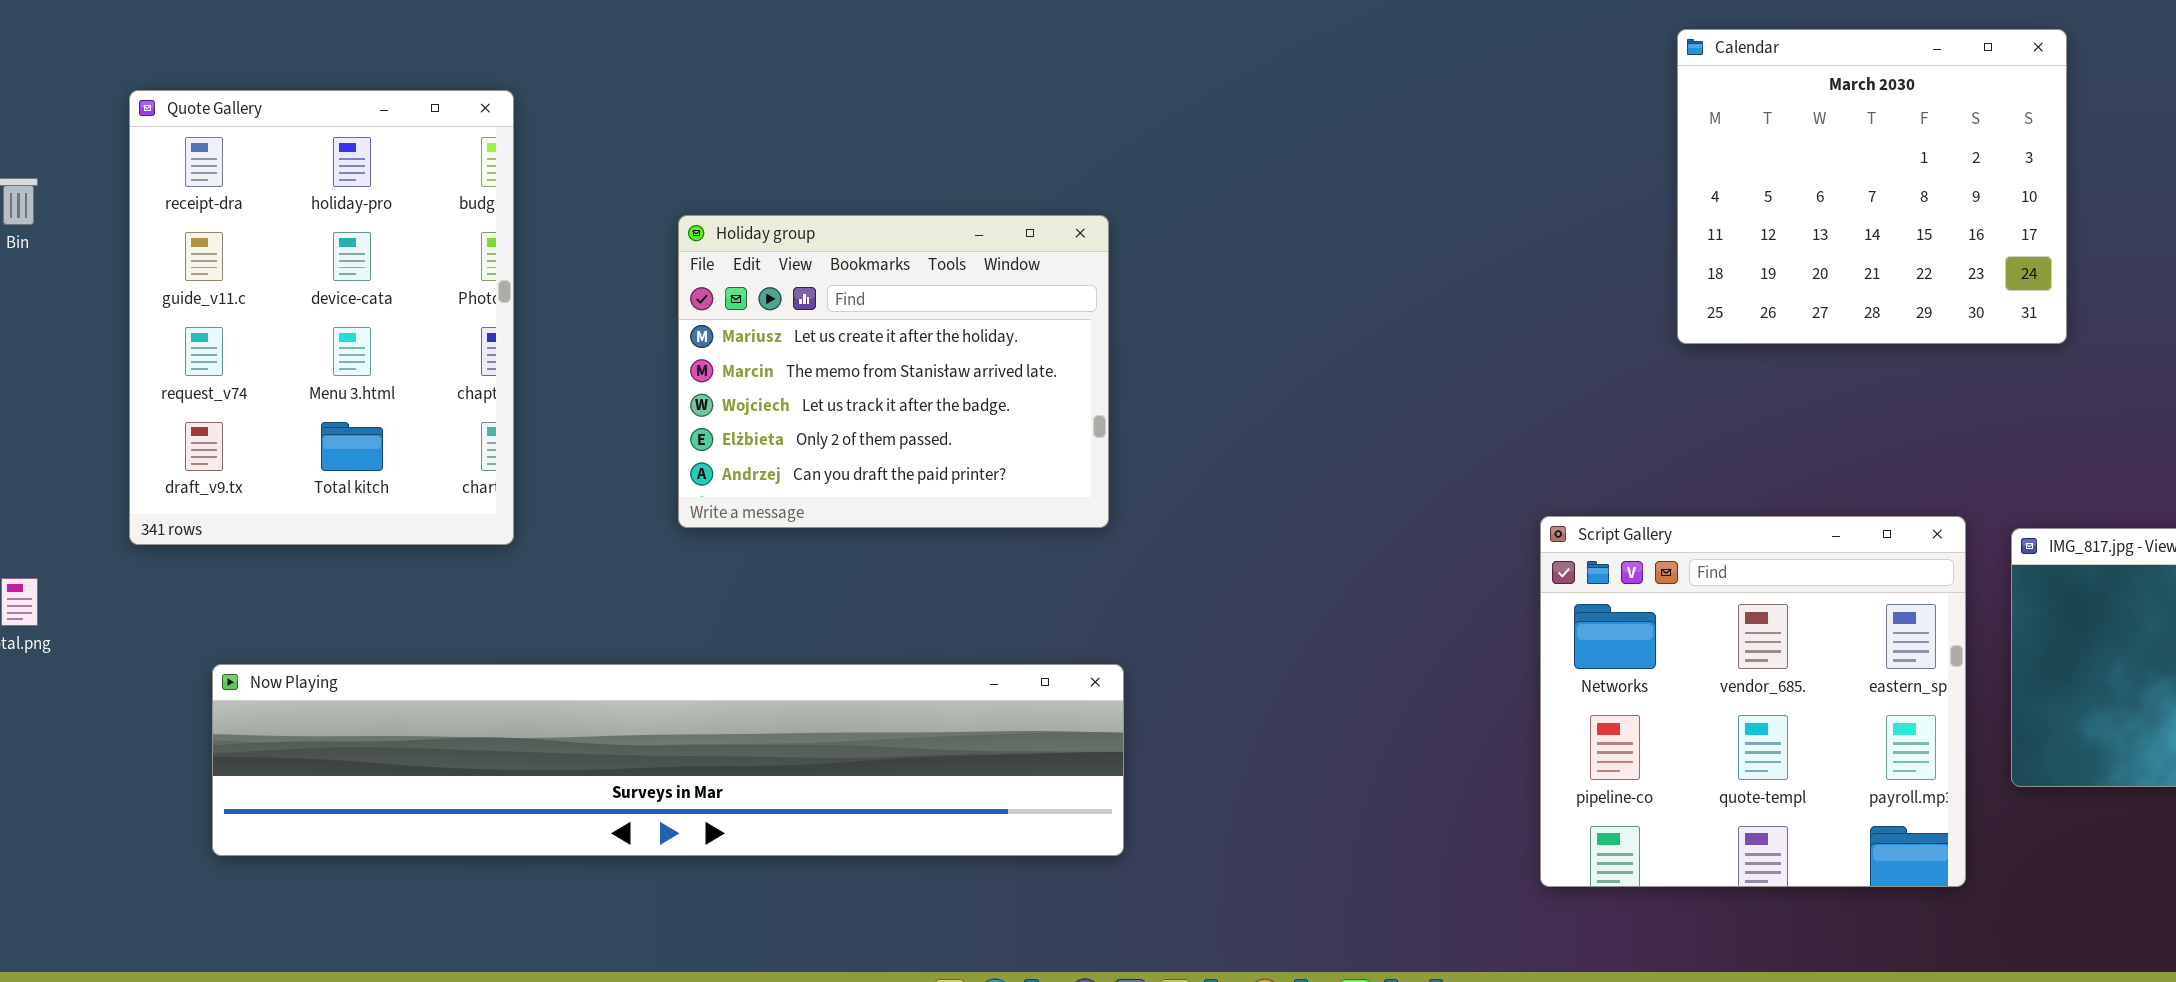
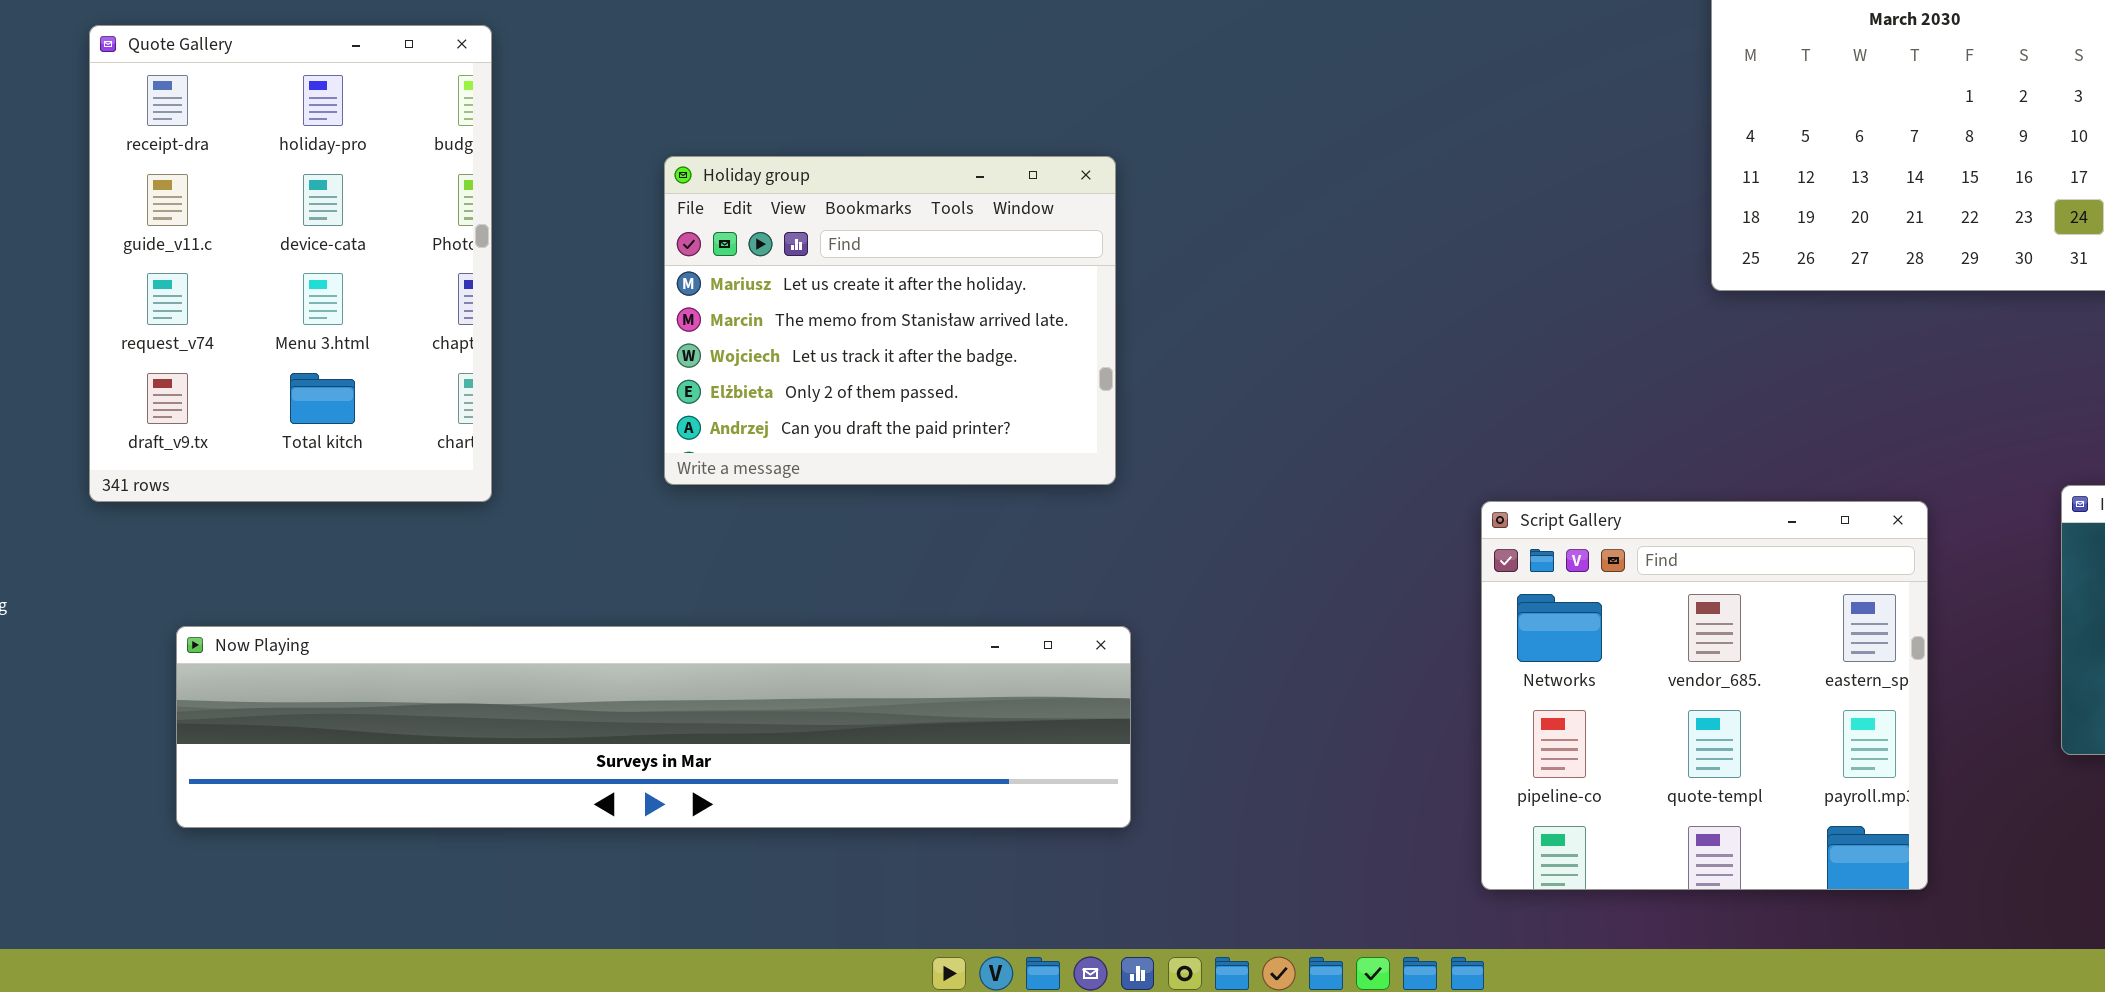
Script Gallery: [1540,516,1966,887] -> [1481,501,1928,890], moved

